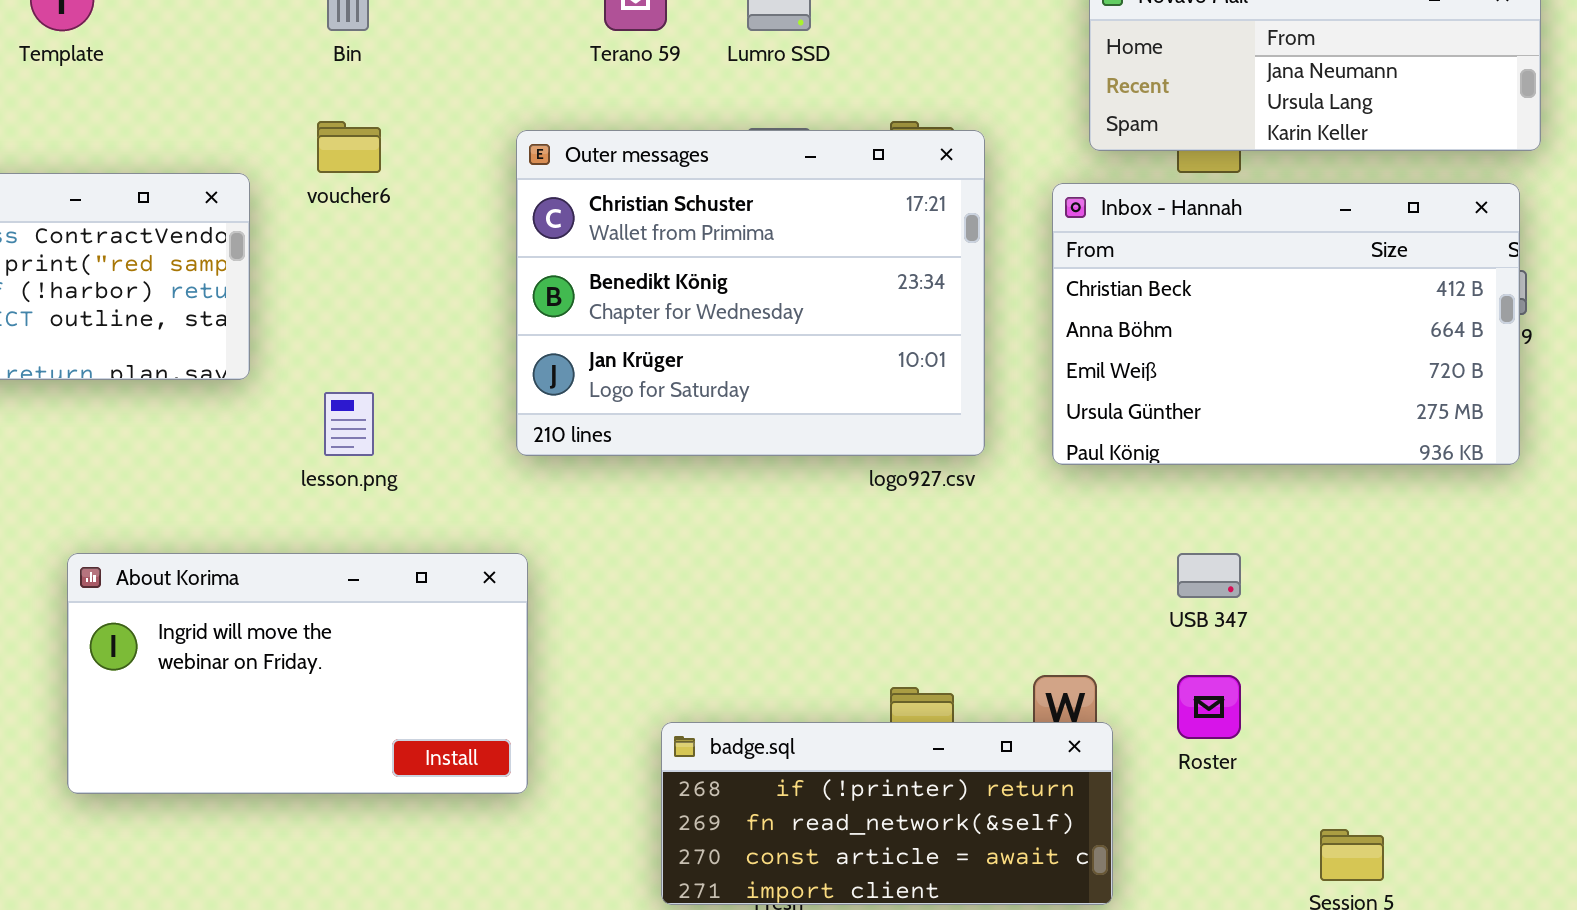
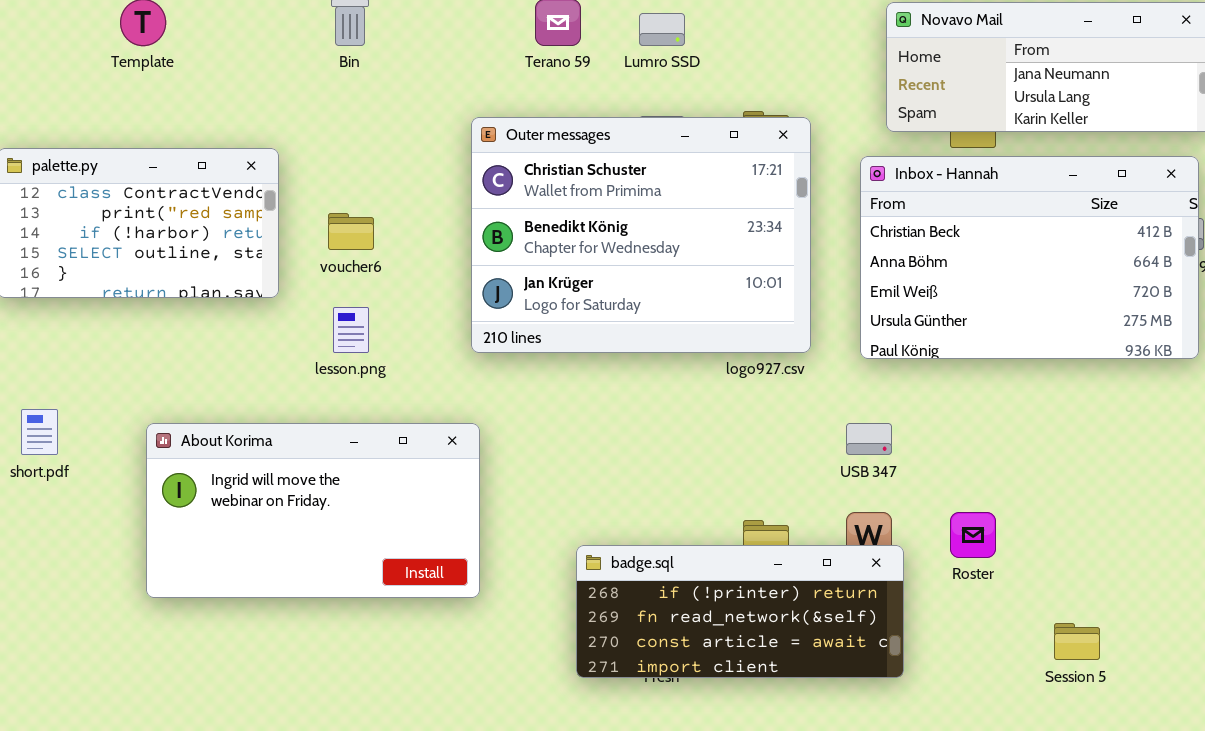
voucher6: [317,121,381,173] -> [328,213,374,250], moved
USB 347: [1177,553,1241,598] -> [846,423,892,455], moved

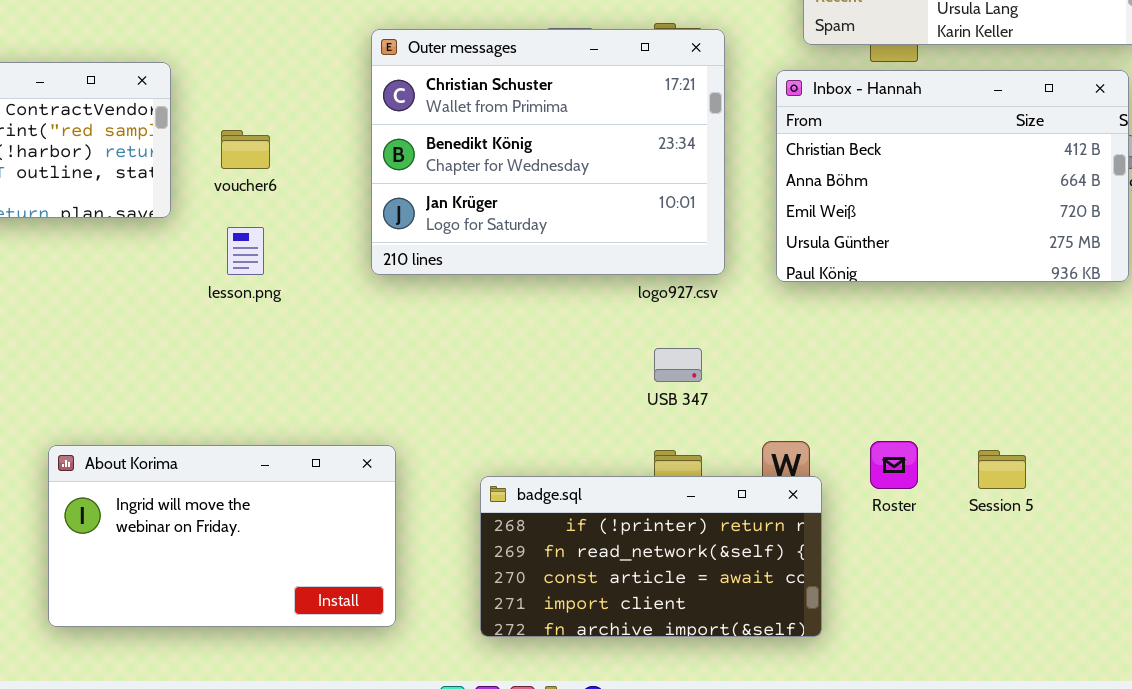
About Korima: [146,423,480,598] -> [48,445,396,627], moved
USB 347: [846,423,892,455] -> [654,348,702,382], moved
badge.sql: [576,545,904,678] -> [480,476,822,637], resized
Session 5: [1054,623,1100,660] -> [978,450,1026,489], moved

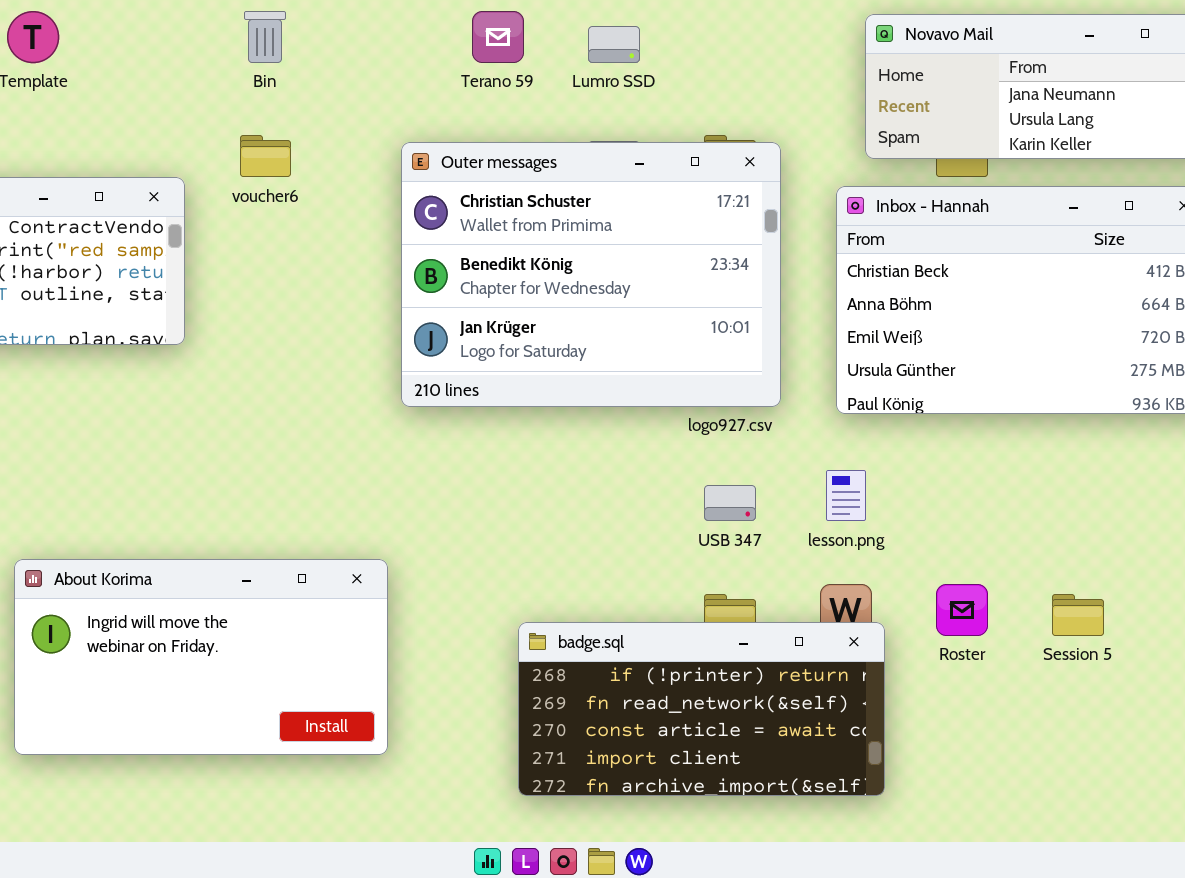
voucher6: [221,130,270,169] -> [240,135,291,177], moved
lesson.png: [227,227,264,275] -> [826,470,866,521], moved
About Korima: [48,445,396,627] -> [14,559,388,755], moved

